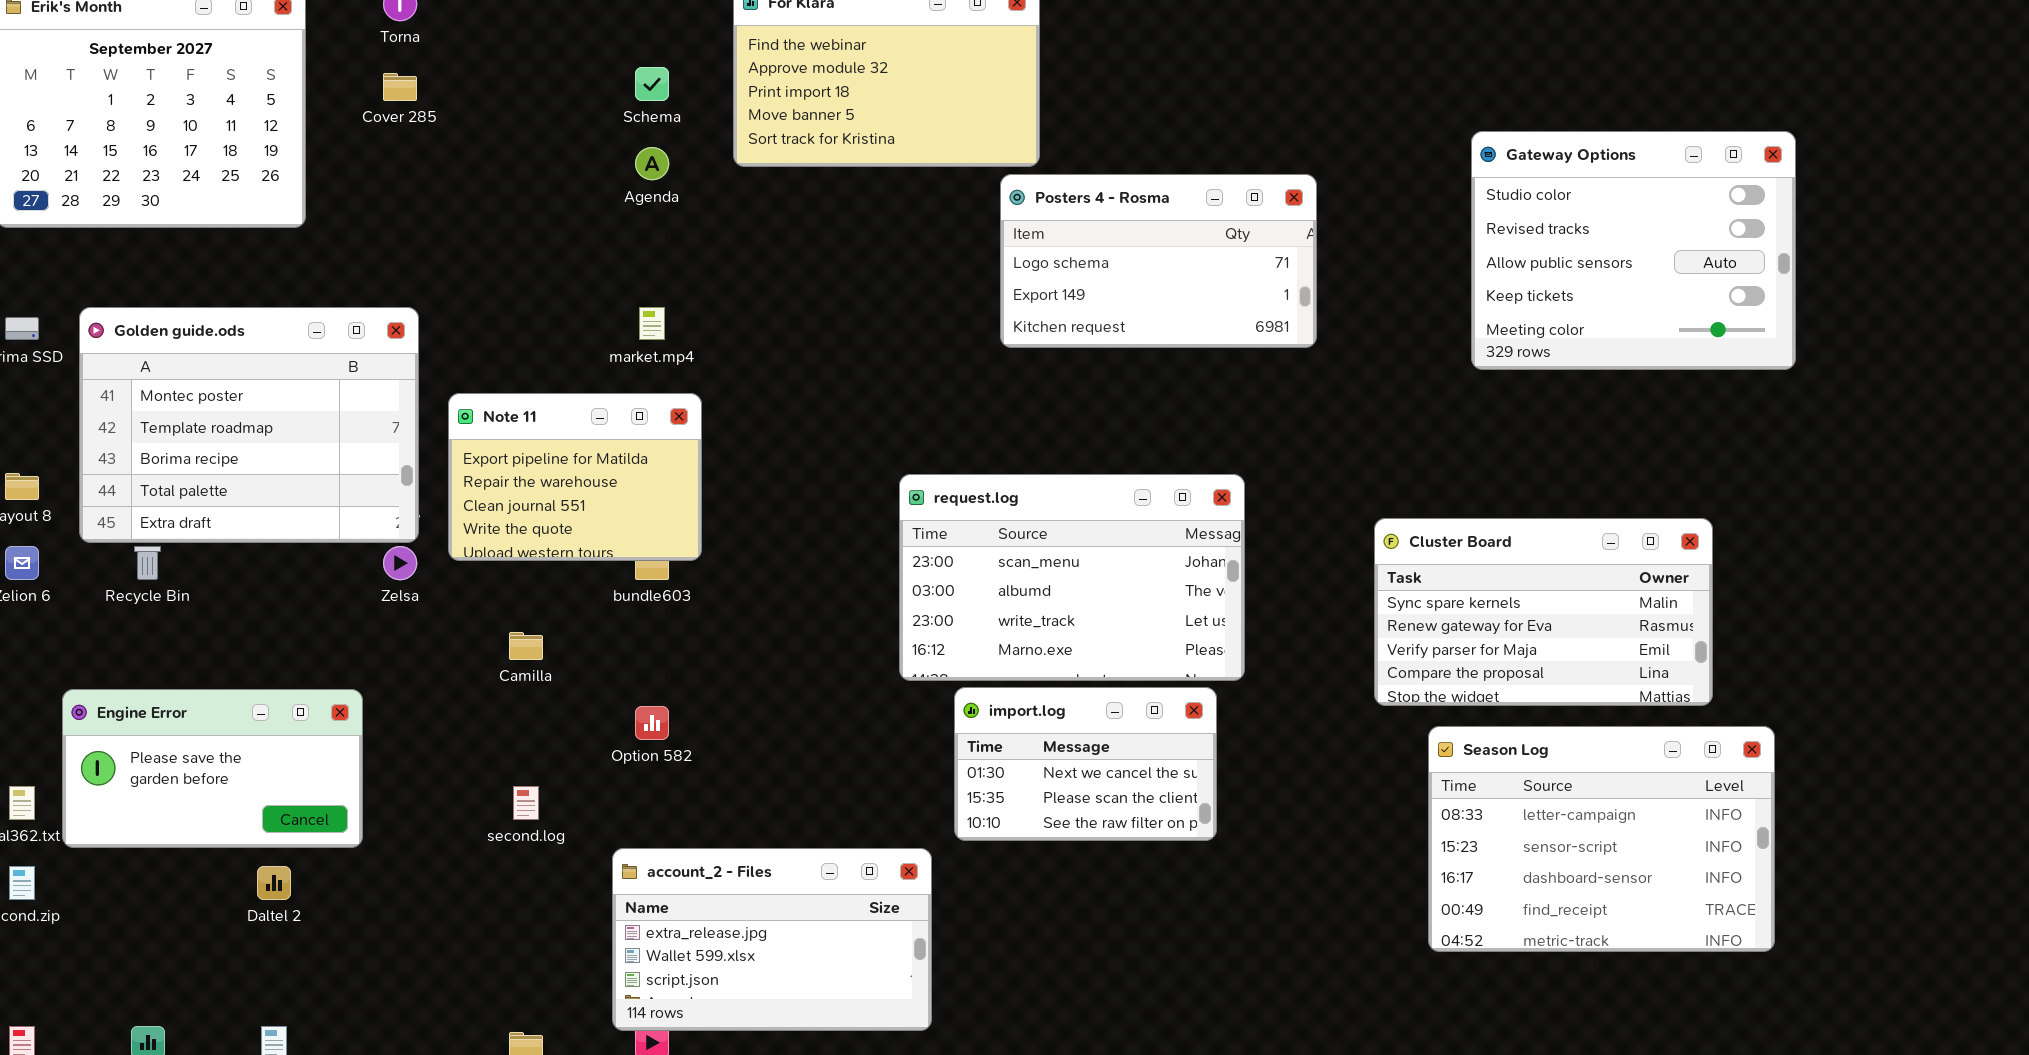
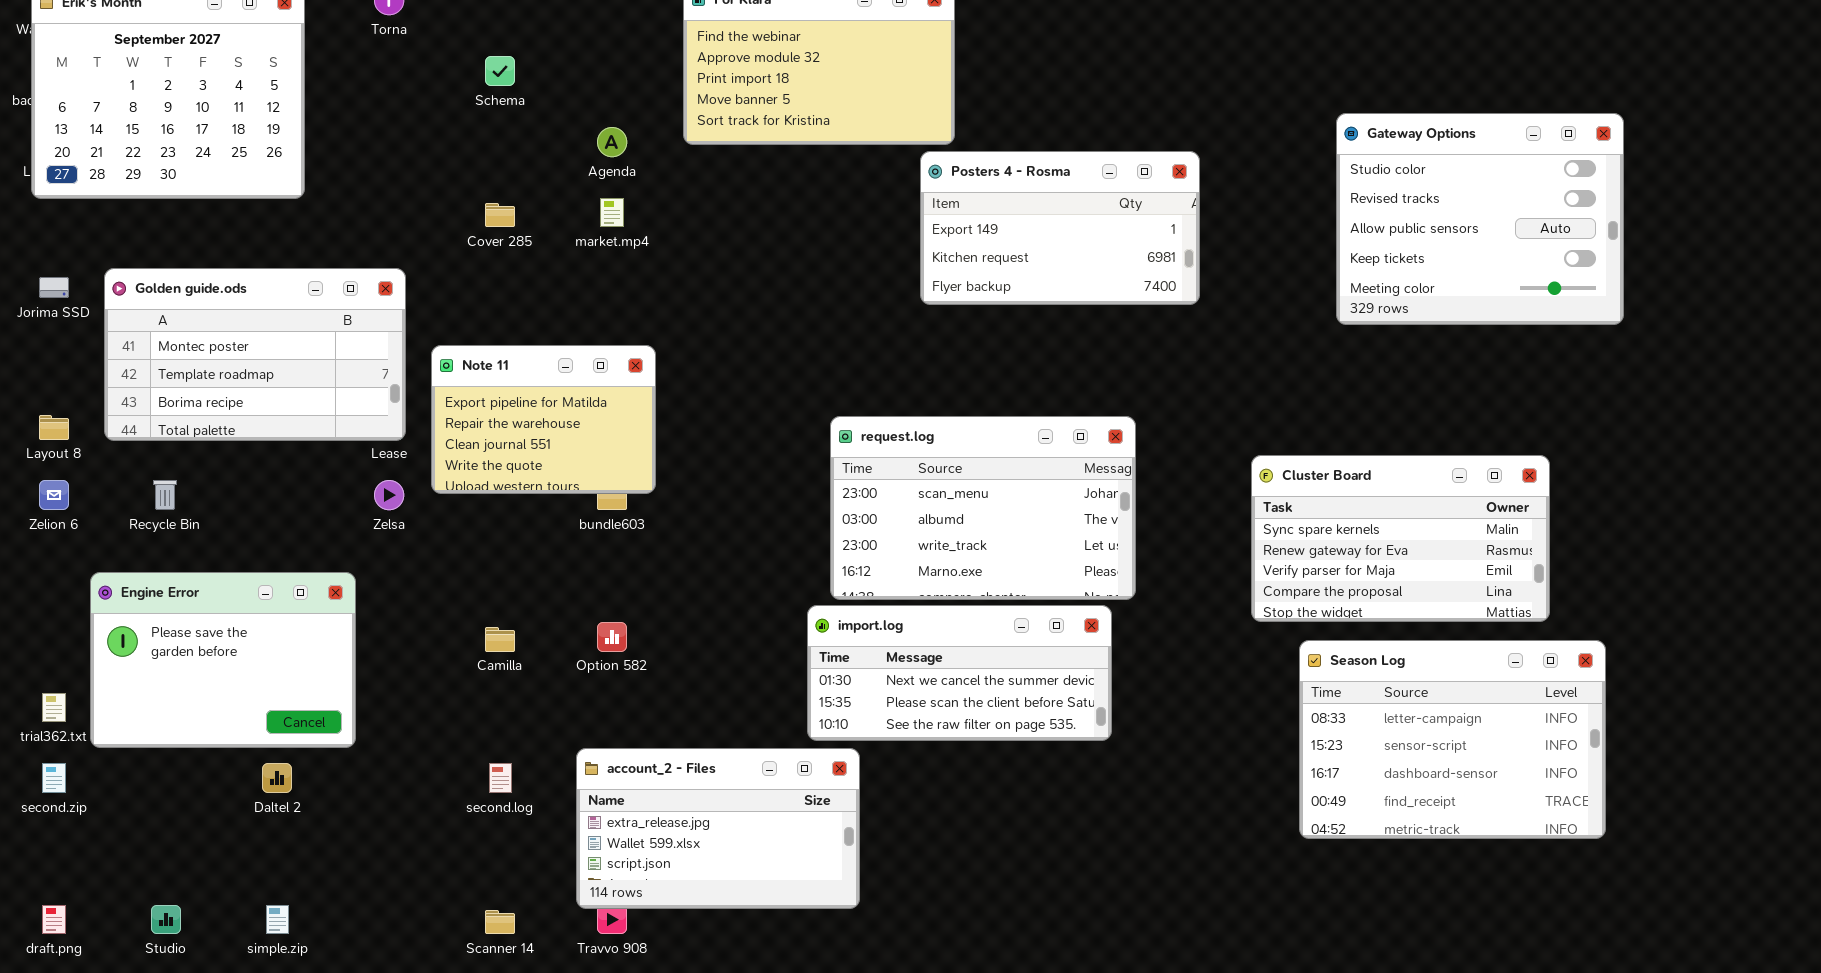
Schema: [635,67,669,101] -> [485,56,515,86], moved
Cover 285: [383,73,417,101] -> [485,203,515,227], moved
Posters 4 - Rosma: [1000,174,1317,348] -> [920,151,1200,305], scrolled down 1 row
Golden guide.ods: [79,307,419,543] -> [104,268,406,441], resized
market.mp4: [639,307,665,340] -> [600,198,624,227], moved
Camilla: [509,632,543,660] -> [485,627,515,652], moved
import.log: [954,687,1217,841] -> [807,605,1112,741], resized
Engine Error: [62,689,363,848] -> [90,572,356,748], resized
second.log: [513,786,539,820] -> [489,763,512,793], moved

